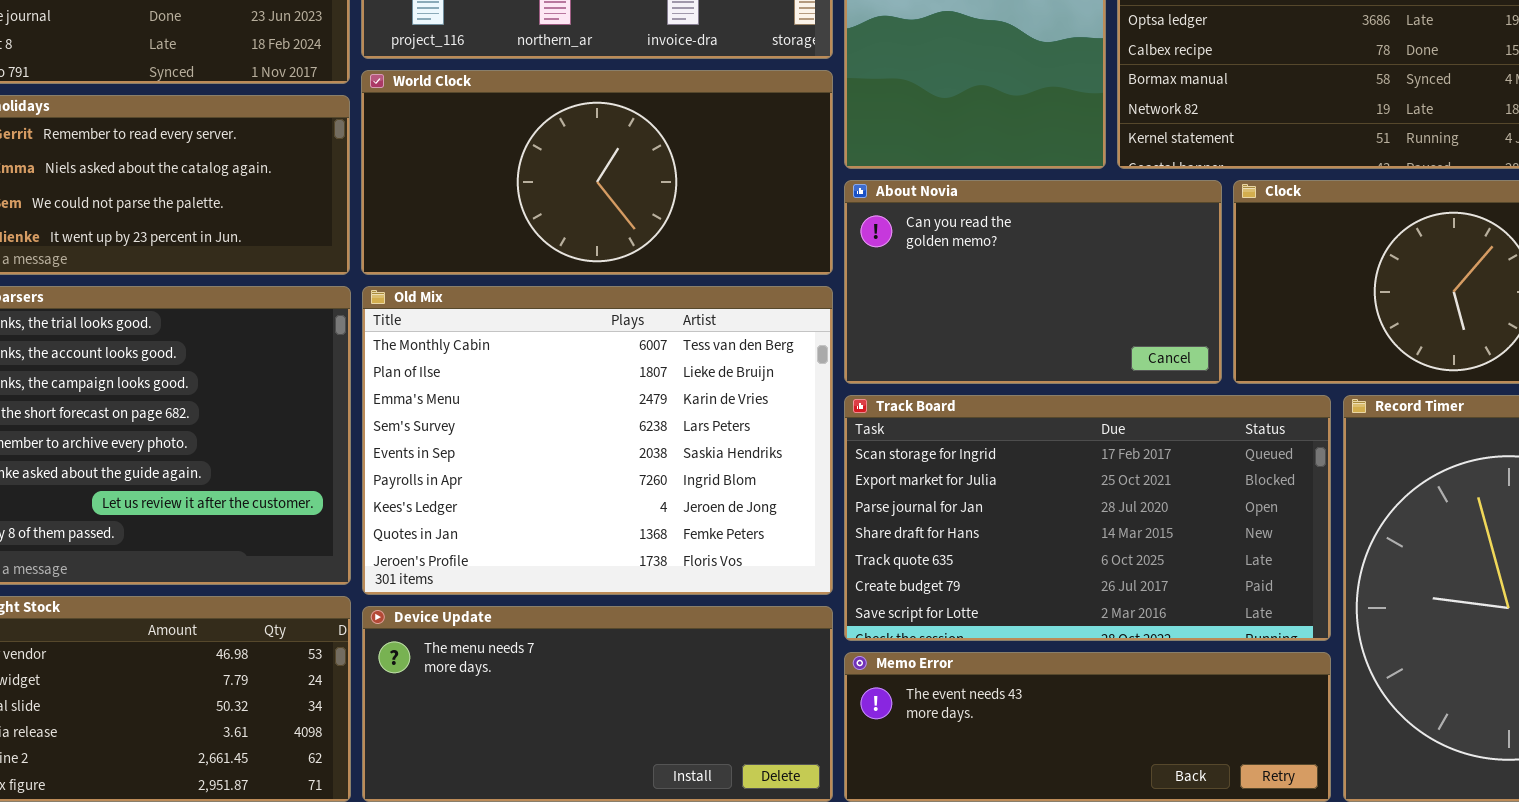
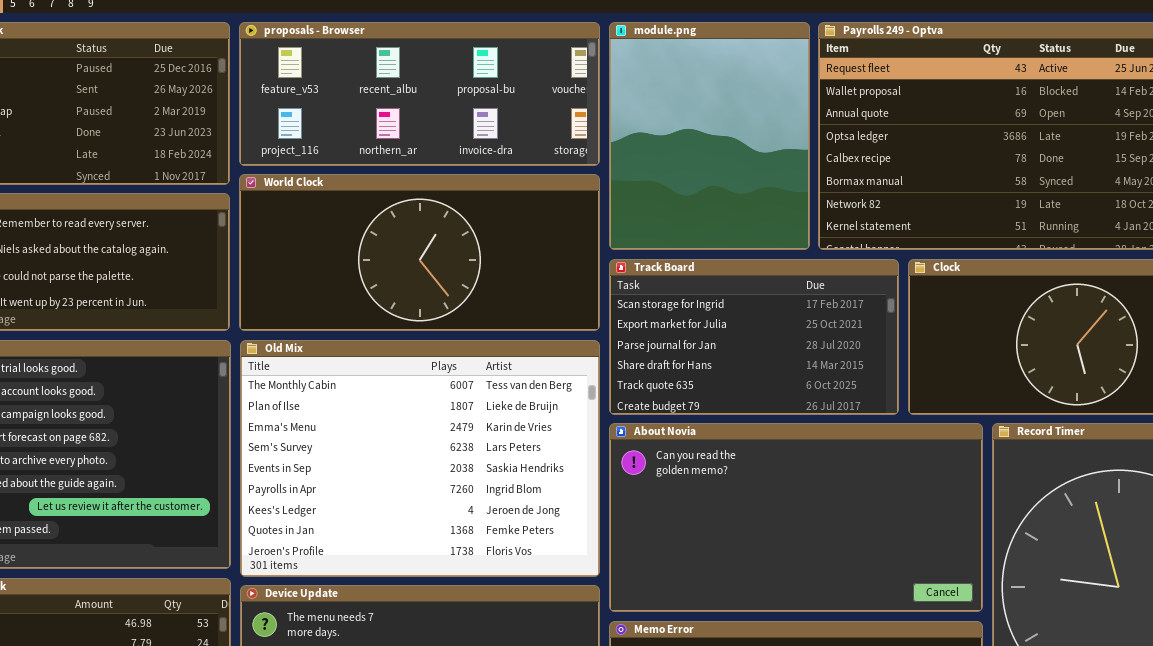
About Novia: [844,180,1222,384] -> [609,423,983,612], moved, resized
Track Board: [844,395,1331,641] -> [609,259,899,415], moved, resized

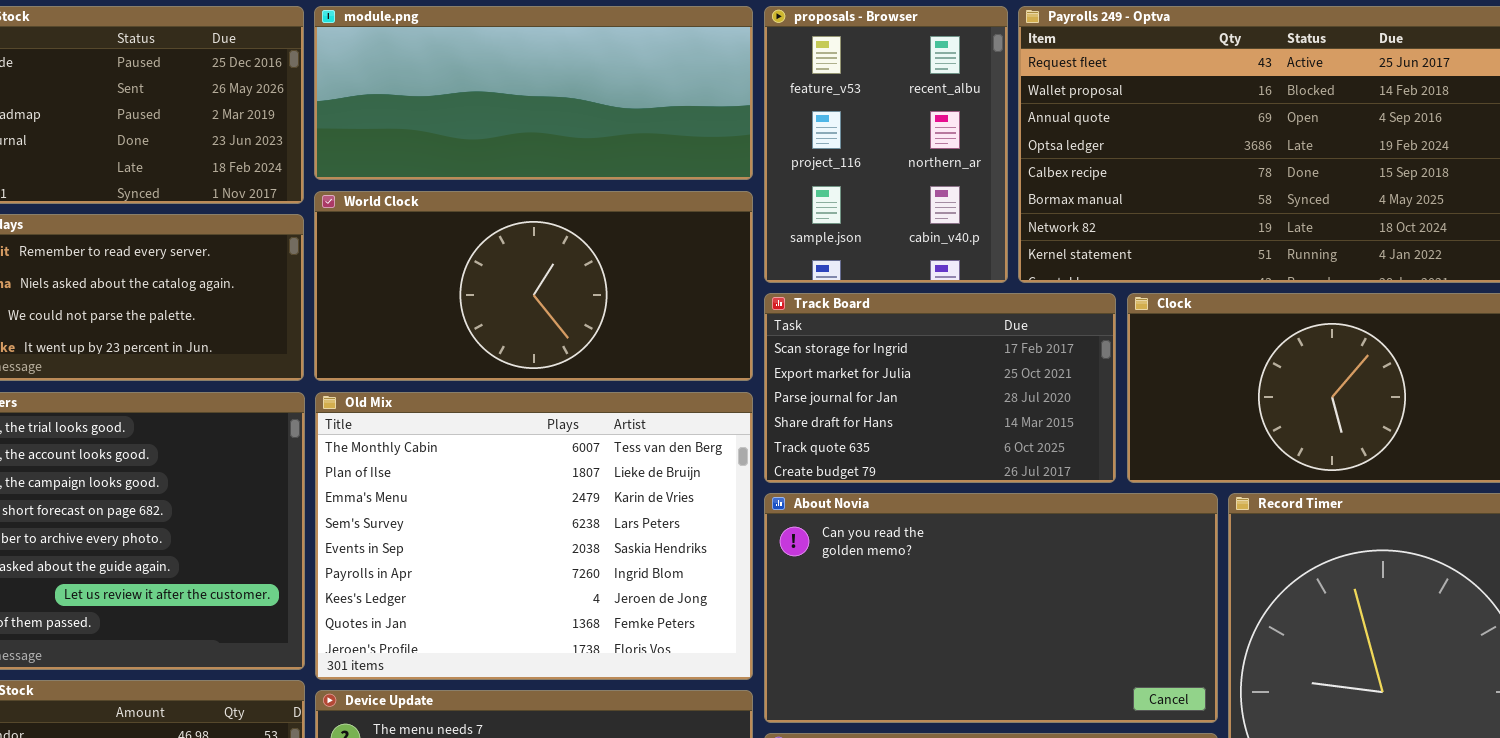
proposals - Browser: [239,22,600,166] -> [764,6,1008,283], moved, resized
module.png: [609,22,810,250] -> [314,6,753,180], moved, resized

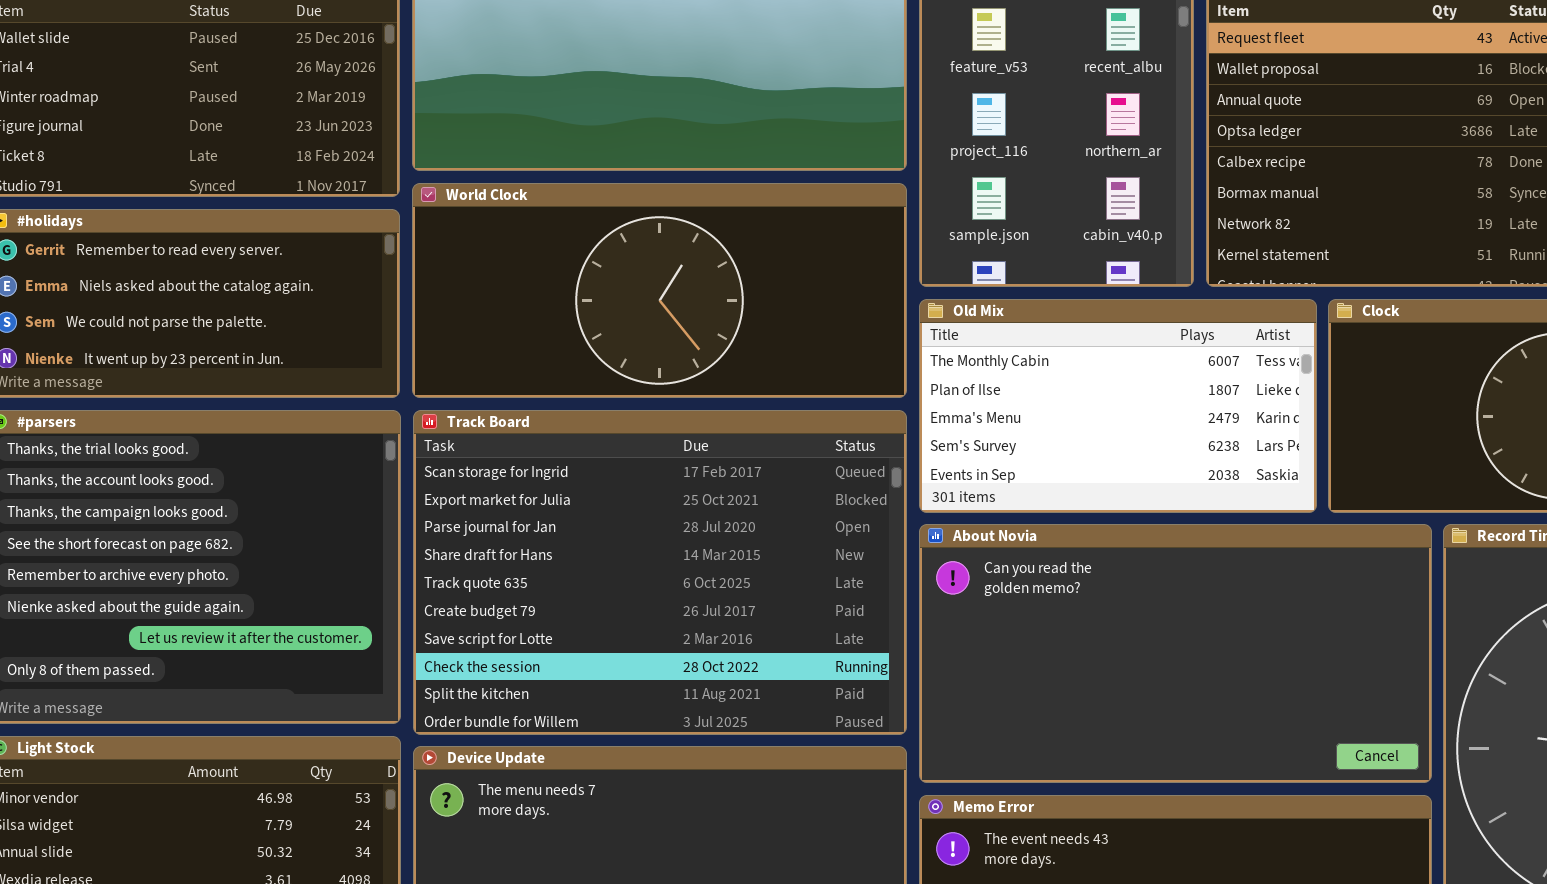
Track Board: [764,293,1116,483] -> [413,410,907,735], moved, resized
Old Mix: [315,392,753,680] -> [919,299,1317,513], moved, resized

